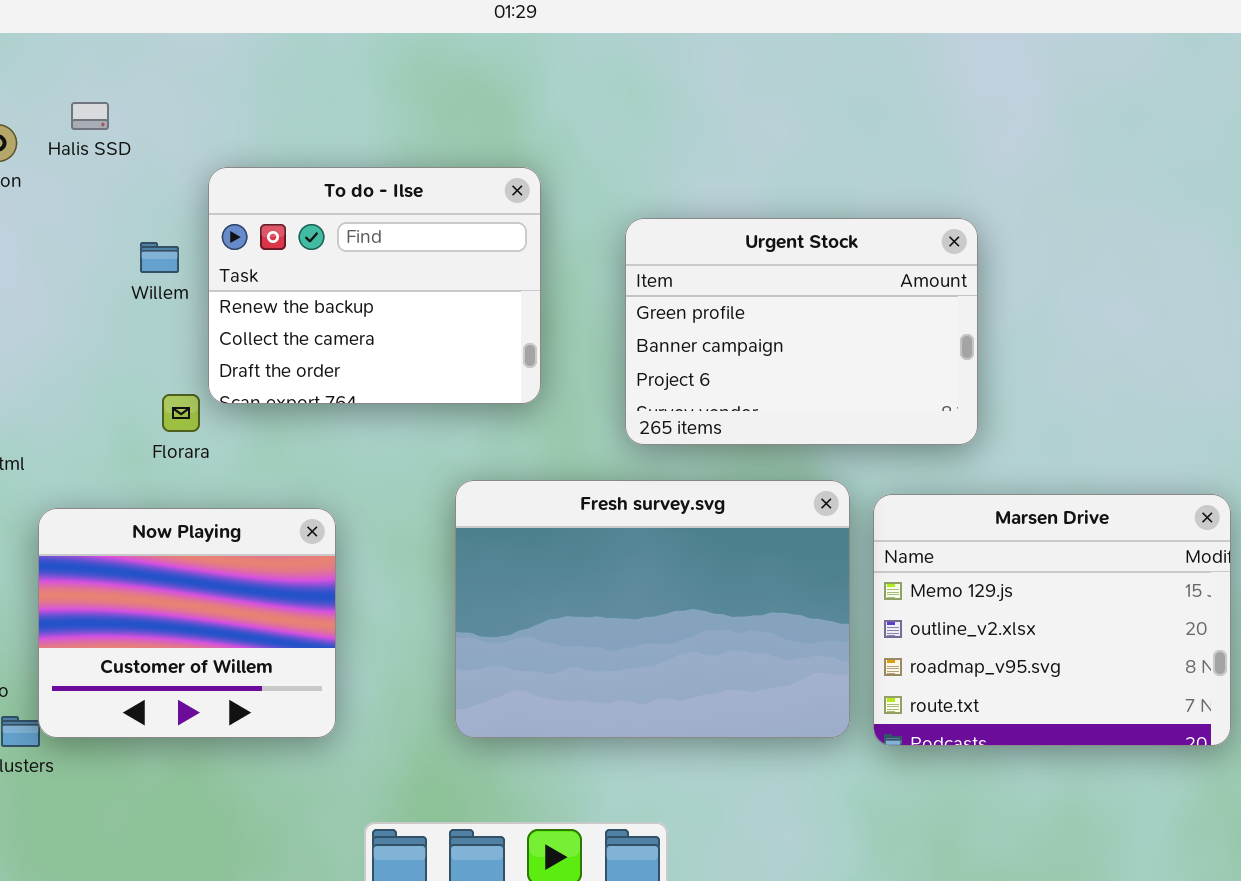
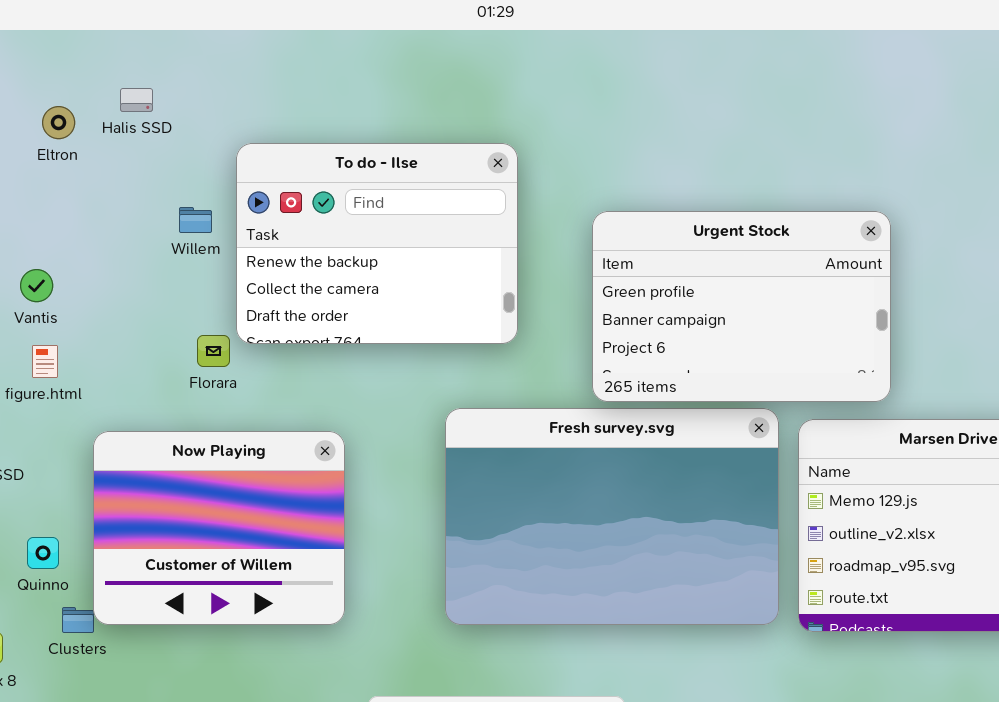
Urgent Stock: [625,218,978,445] -> [592,211,891,402], moved

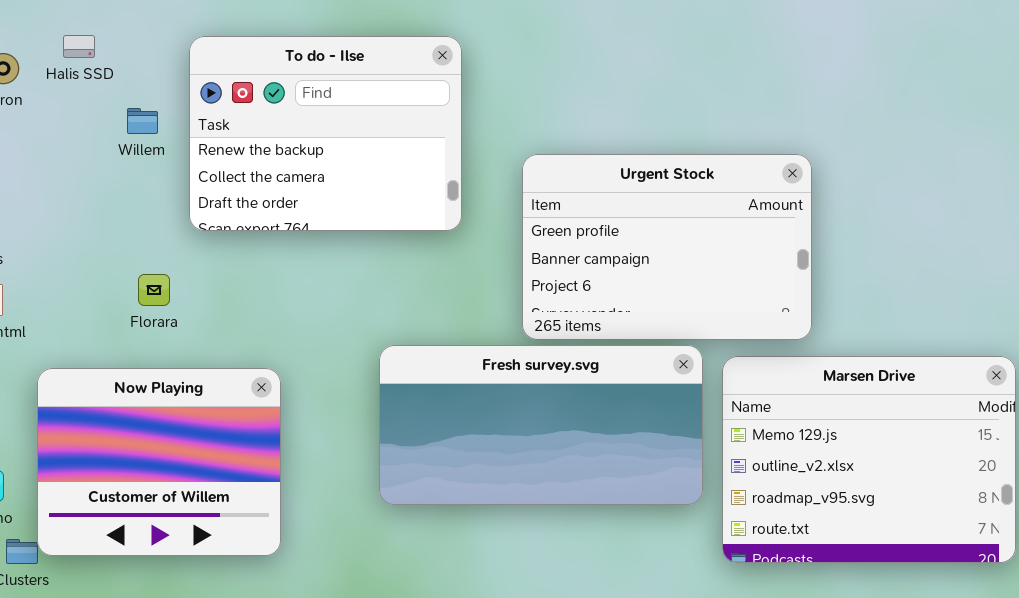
To do - Ilse: [236,143,518,344] -> [189,36,462,231], moved
Willem: [179,207,212,233] -> [127,108,158,134], moved
Fresh survey.svg: [445,408,779,625] -> [379,345,703,505], resized

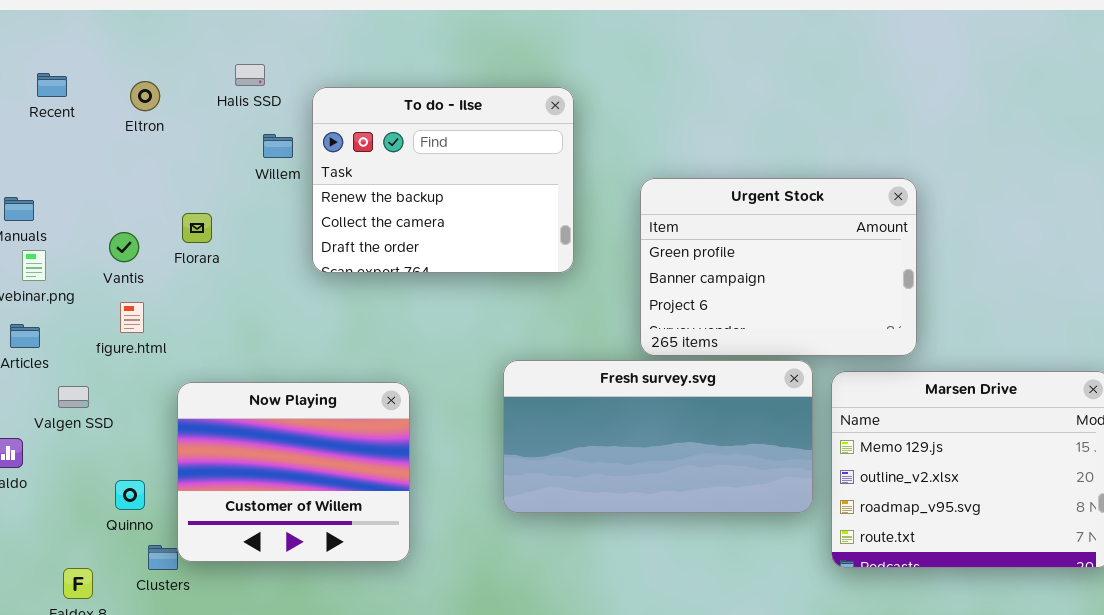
Halis SSD: [63,35,95,58] -> [235,64,265,86], moved
To do - Ilse: [189,36,462,231] -> [312,87,574,273], moved
Florara: [138,274,170,306] -> [182,213,212,243], moved

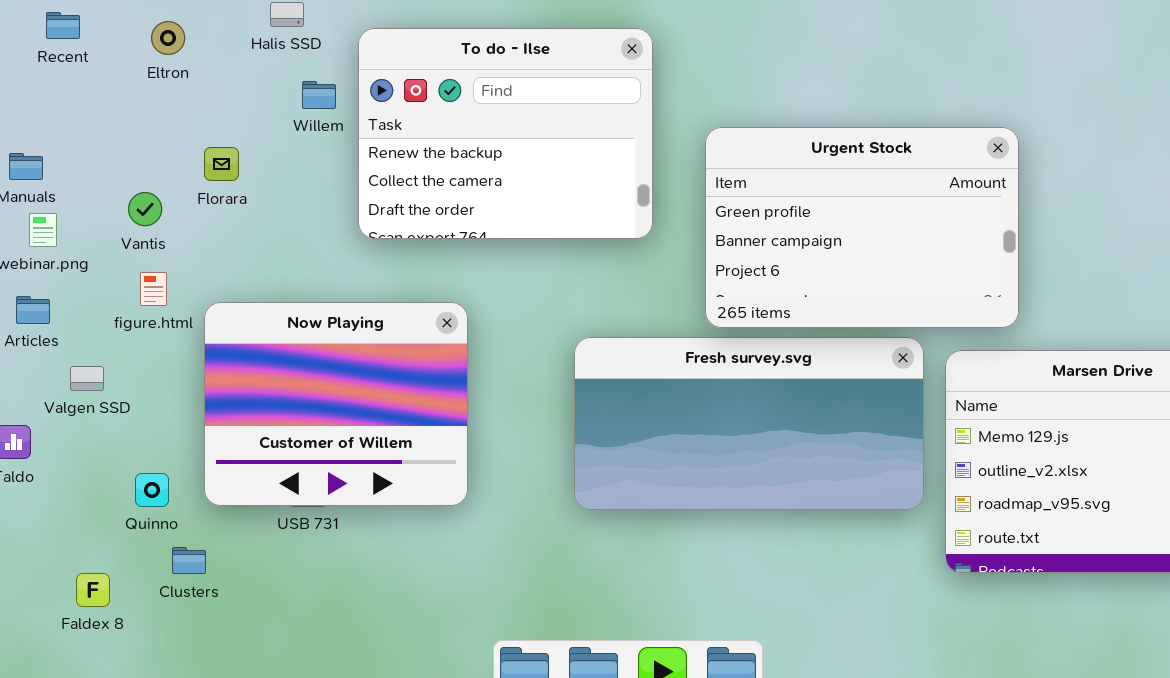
Urgent Stock: [640,178,917,356] -> [705,127,1019,328], moved
Florara: [182,213,212,243] -> [204,147,239,181], moved
Now Playing: [177,382,410,562] -> [204,302,468,506], moved

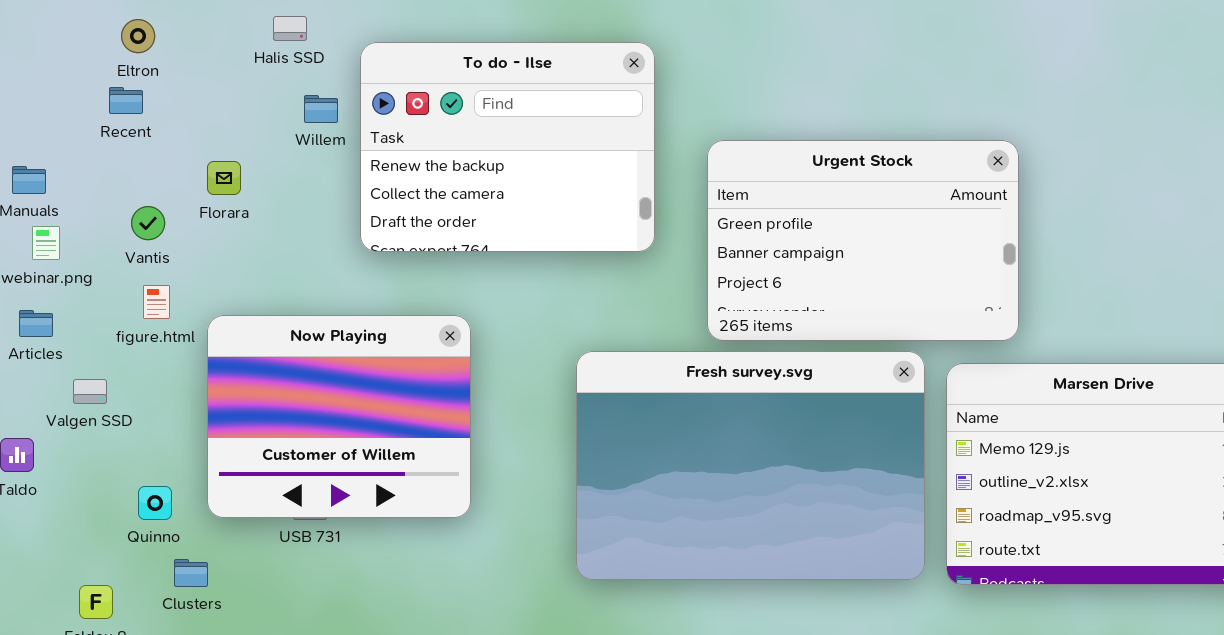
Recent: [46,12,80,39] -> [109,87,143,114], moved
Eltron: [151,21,185,55] -> [121,19,155,53], moved
Fresh survey.svg: [574,337,924,510] -> [576,351,925,580], resized

